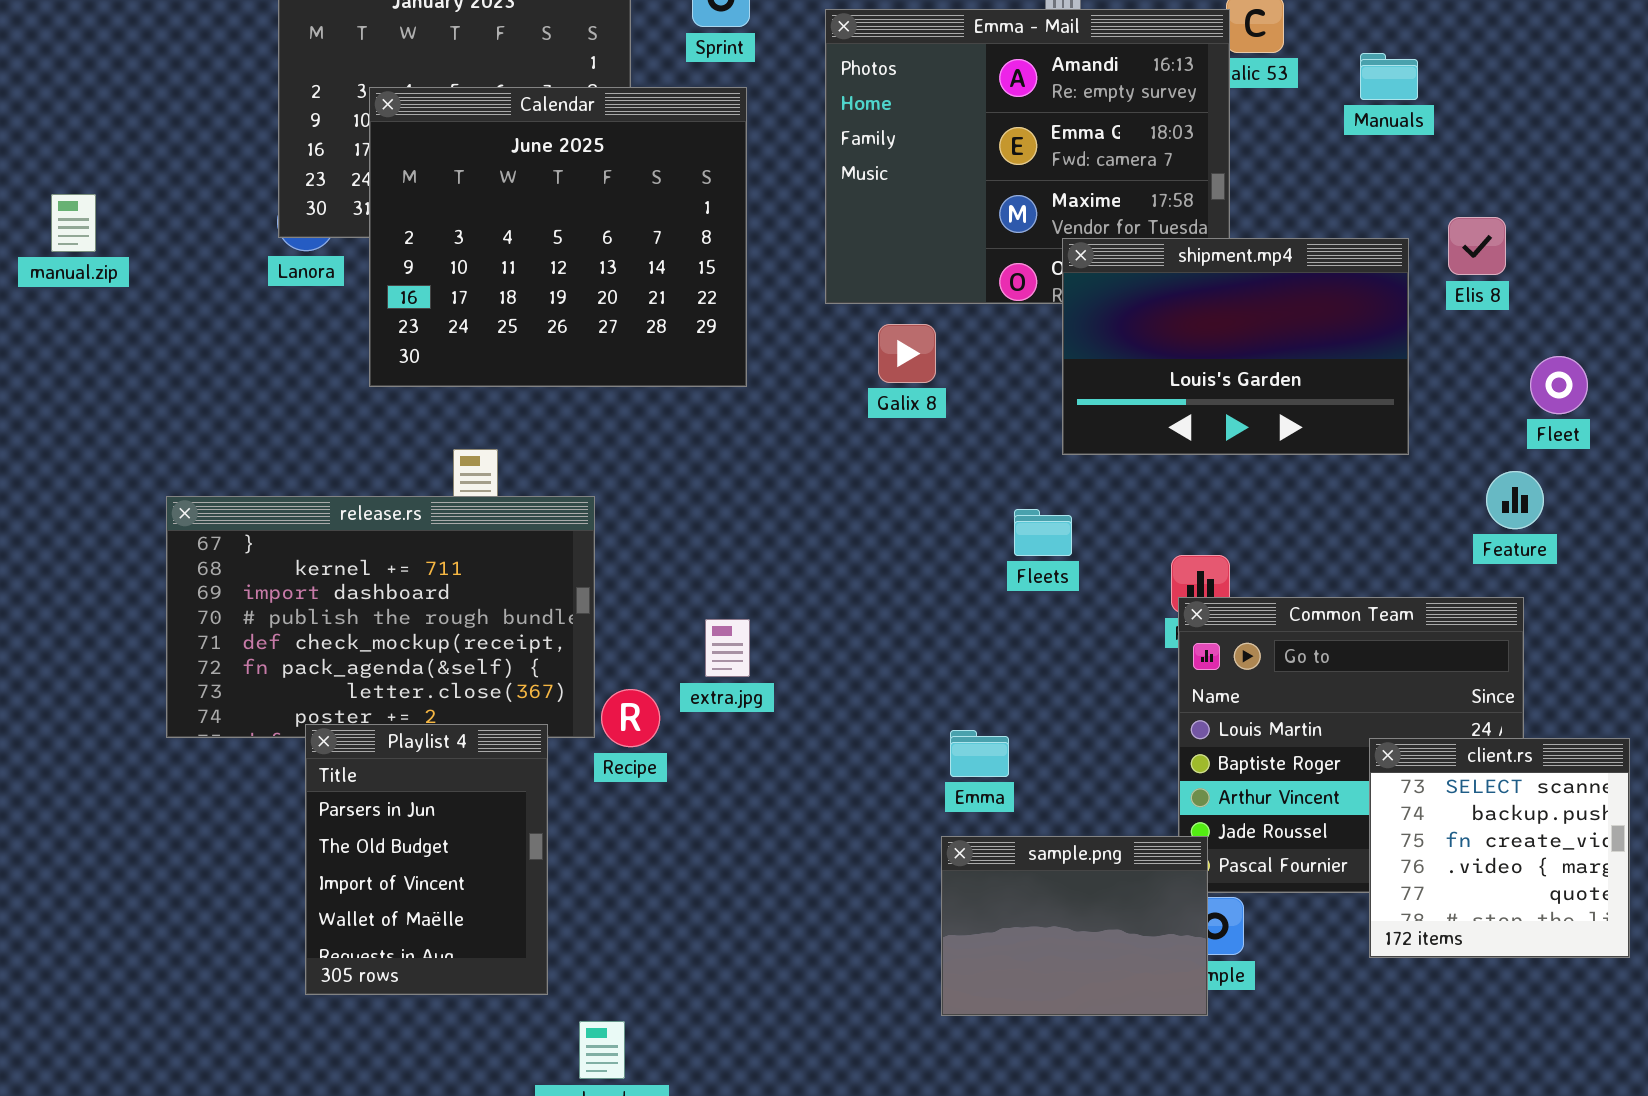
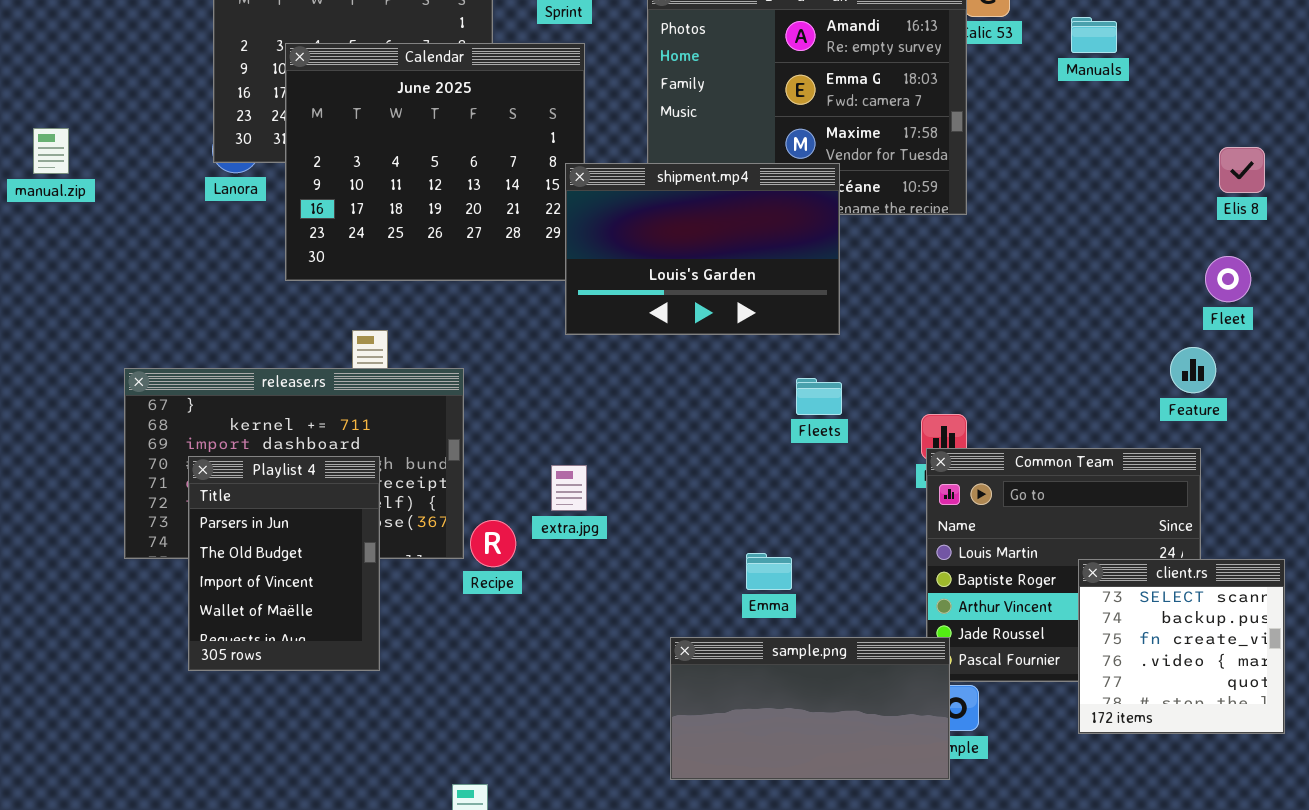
Elis 8: [1448,217,1506,275] -> [1219,147,1265,193], moved
shipment.mp4: [1062,238,1409,455] -> [565,163,840,335], moved
Playlist 4: [305,724,548,995] -> [188,456,380,671], moved
sample.png: [941,836,1208,1016] -> [670,637,950,780], resized

